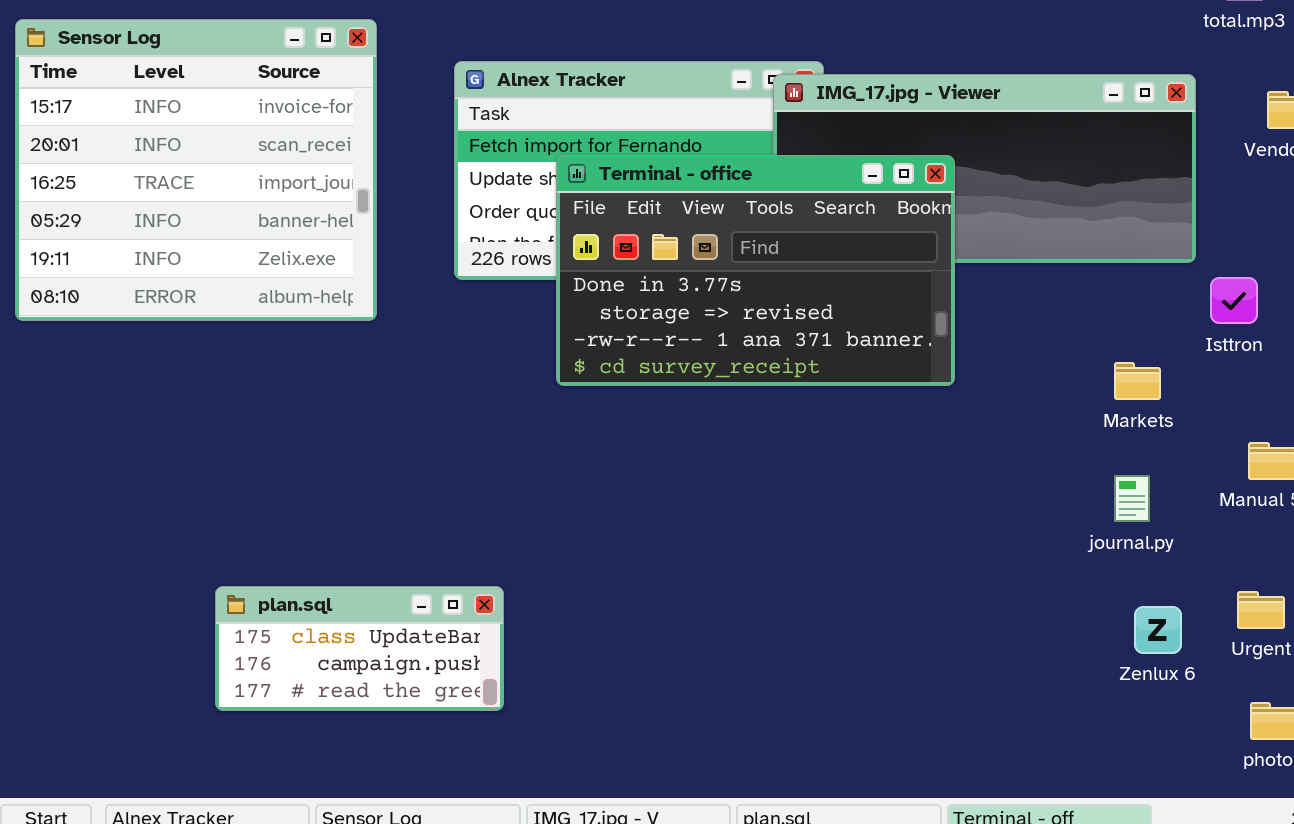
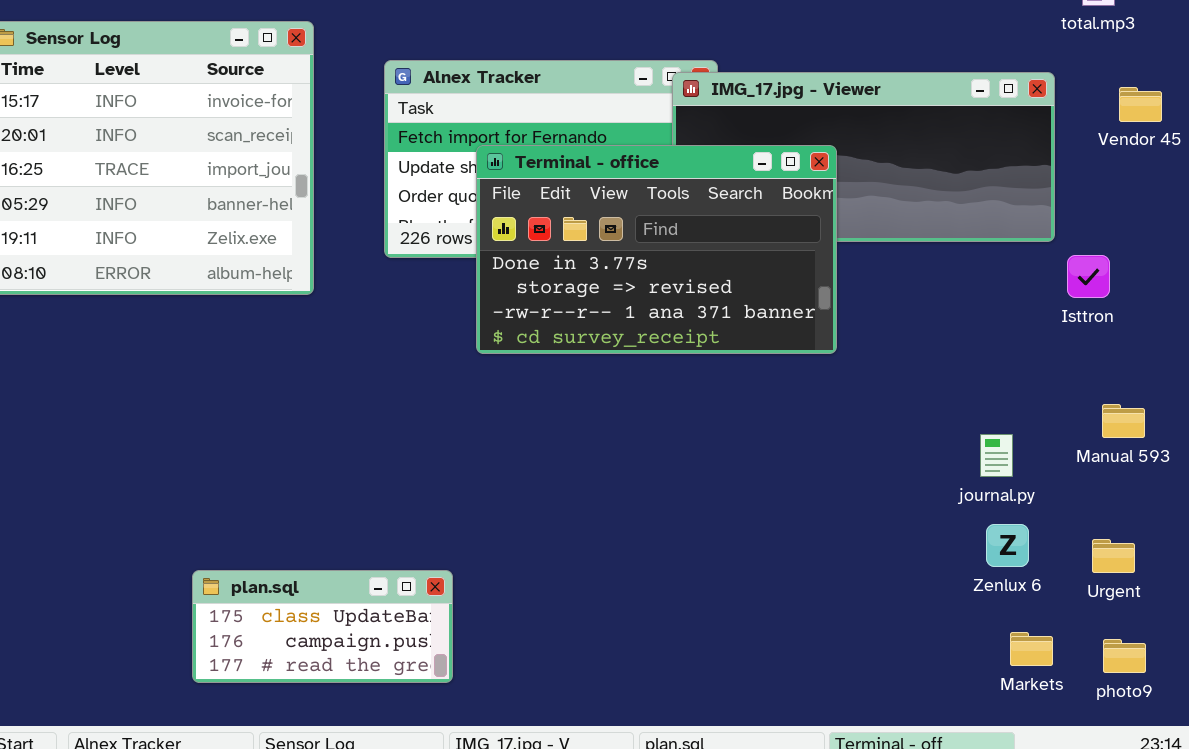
Markets: [1114,362,1161,400] -> [1010,632,1053,666], moved
plan.sql: [215,586,504,711] -> [192,570,453,683], moved
Zenlux 6: [1134,606,1182,654] -> [986,524,1029,567], moved

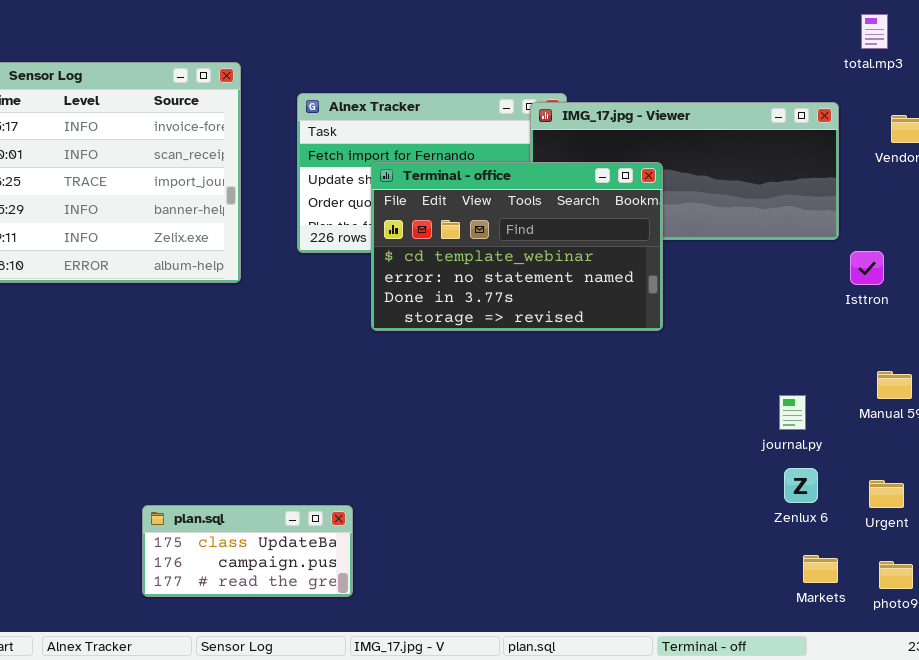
Terminal - office: [476,145,837,354] -> [371,162,663,331], scrolled up 2 rows

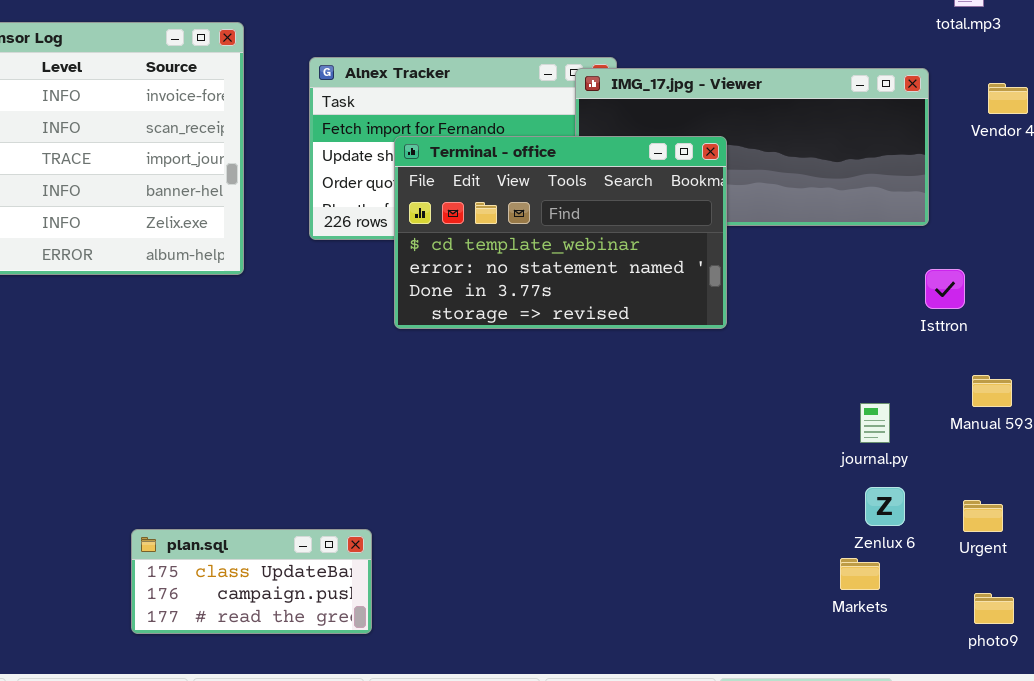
Isttron: [850,251,884,285] -> [925,269,965,309], moved
Markets: [803,555,838,583] -> [840,558,880,590], moved

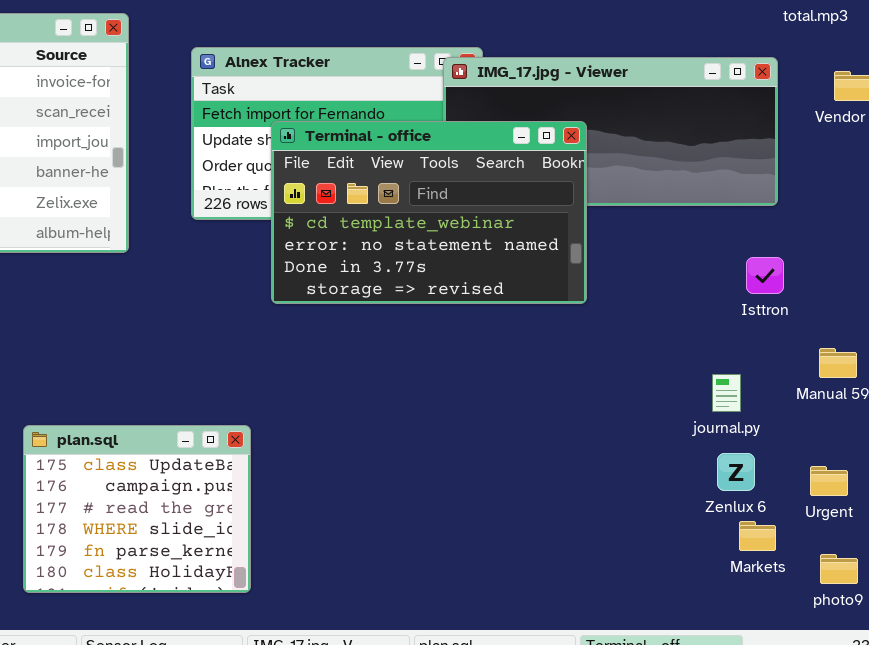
Isttron: [925,269,965,309] -> [746,257,784,294], moved
plan.sql: [131,529,372,634] -> [23,425,251,593], resized
Markets: [840,558,880,590] -> [739,521,776,551], moved

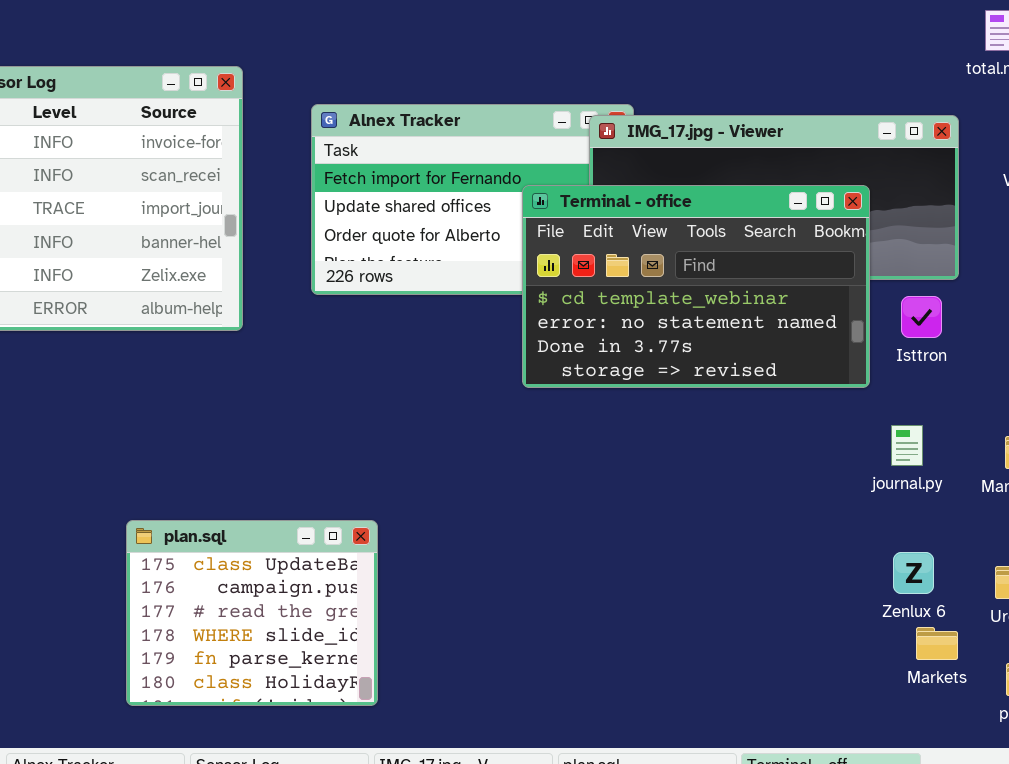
Terminal - office: [271,121,587,304] -> [522,185,870,388], moved
Isttron: [746,257,784,294] -> [901,296,942,338], moved
journal.py: [712,374,741,412] -> [891,425,923,466], moved

